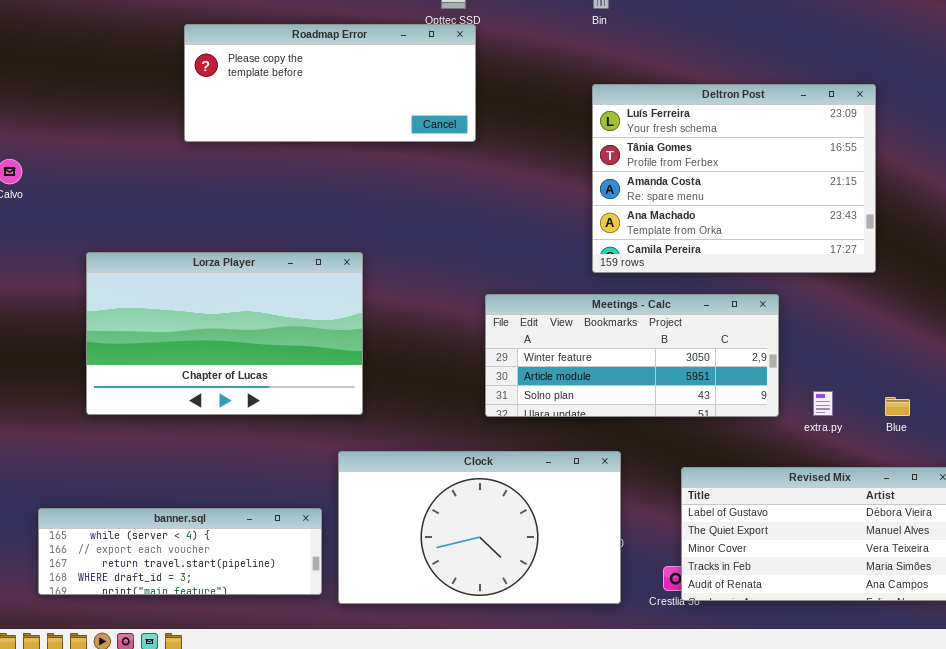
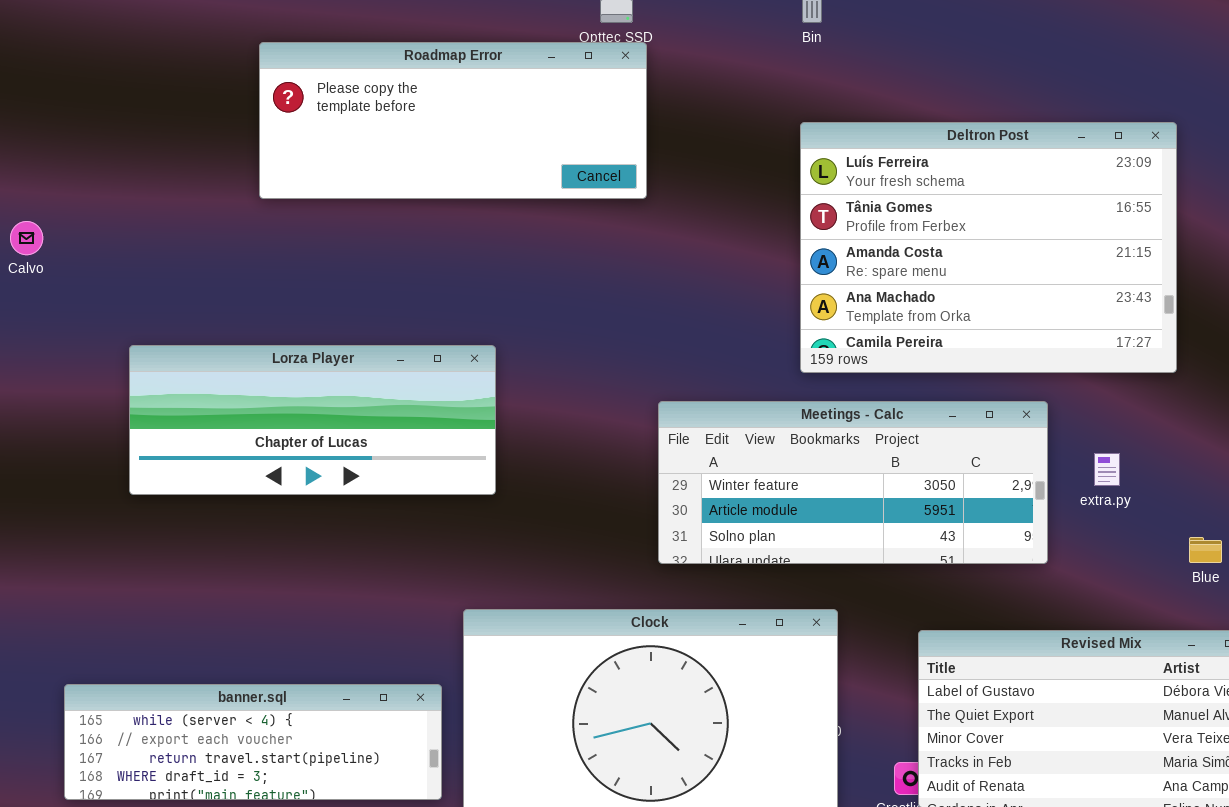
Lorza Player: [86,252,363,415] -> [129,345,496,495], resized
extra.py: [813,391,833,416] -> [1094,453,1120,486], moved

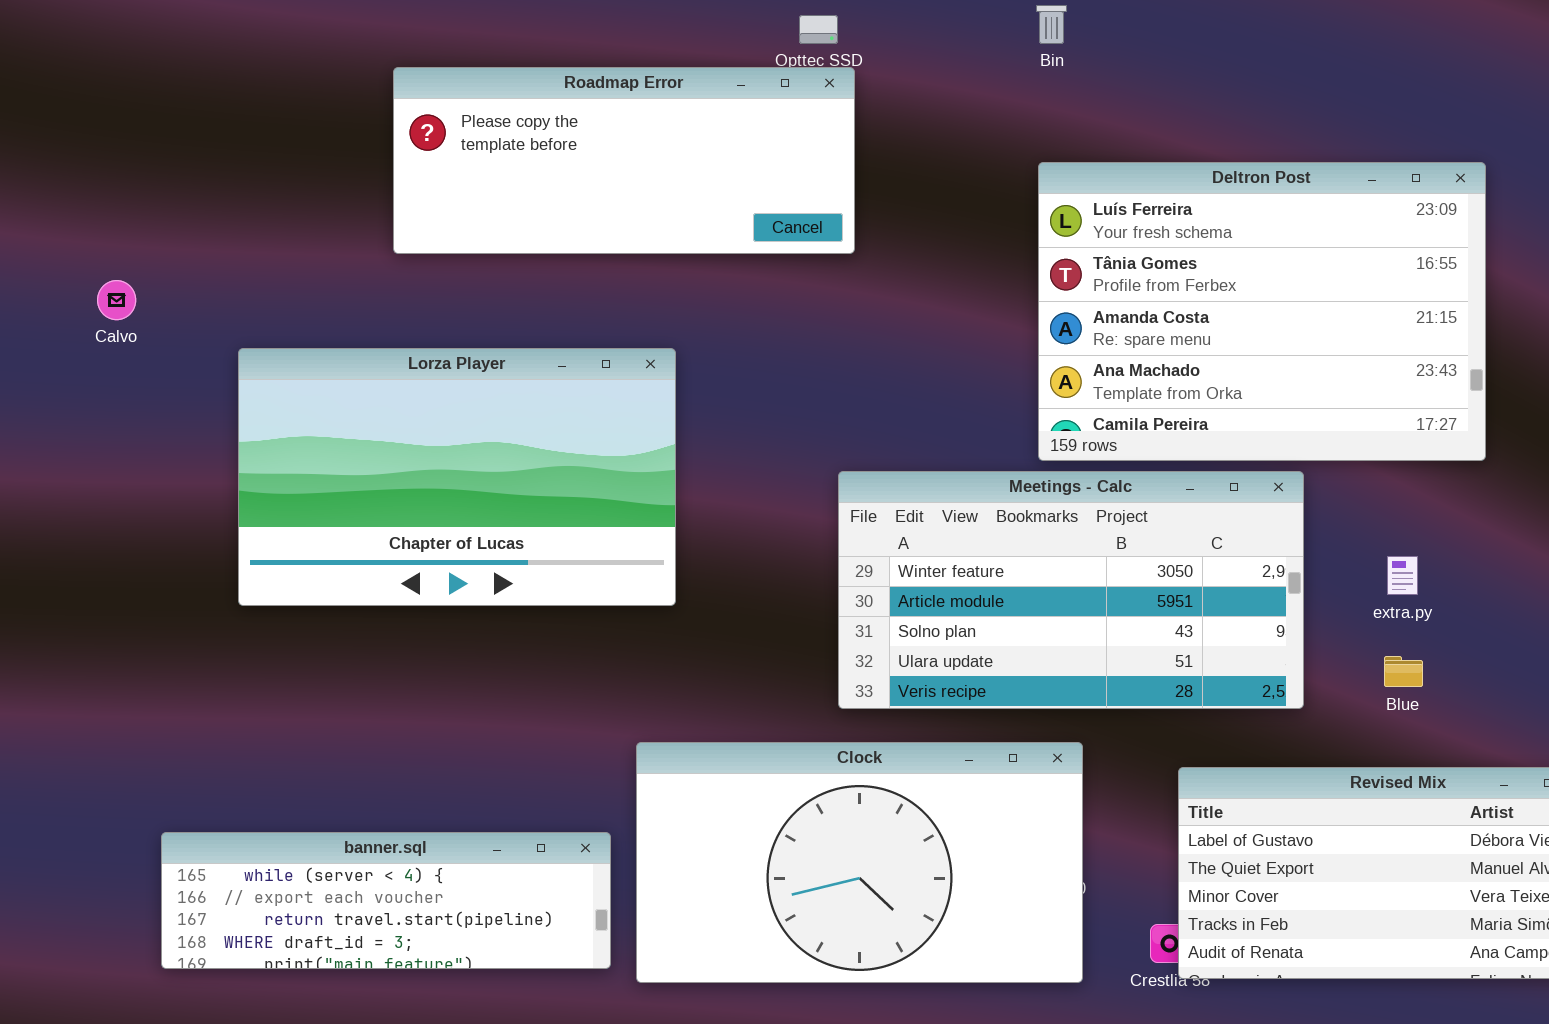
Lorza Player: [129,345,496,495] -> [238,348,676,606], resized
Meetings - Calc: [658,401,1048,564] -> [838,471,1304,709], moved, resized
Blue: [1189,537,1222,563] -> [1384,656,1423,687], moved

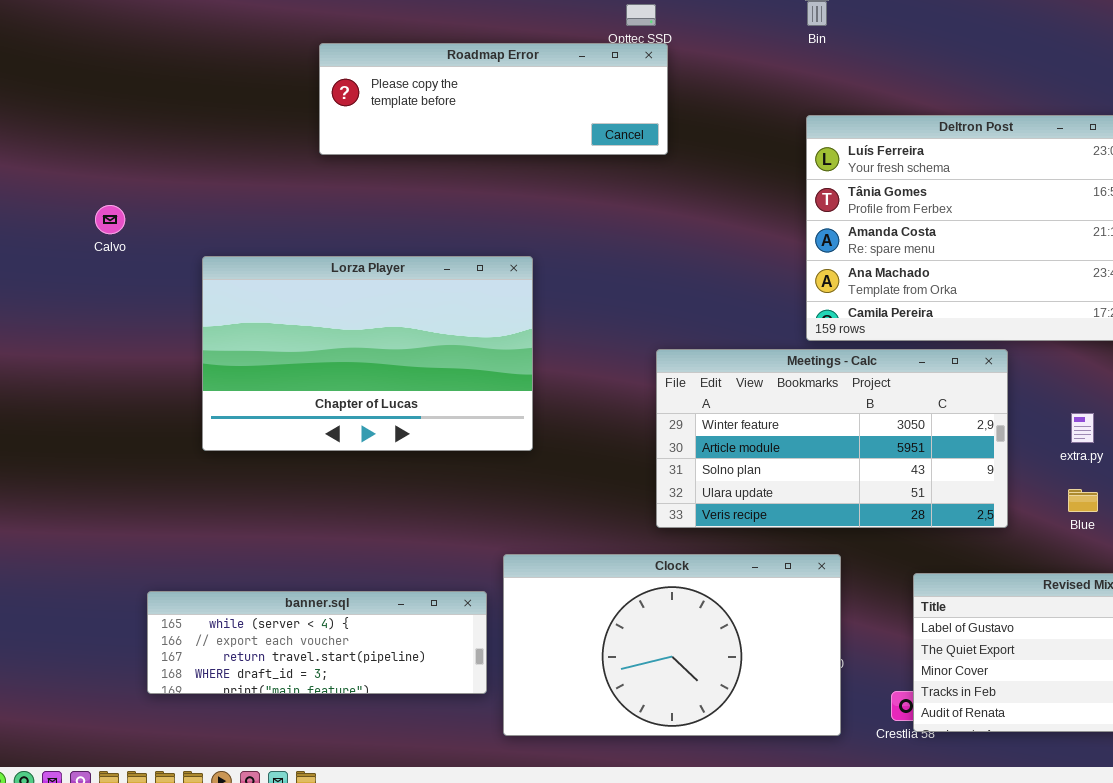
Roadmap Error: [393,67,855,254] -> [319,43,668,155], resized
banner.sql: [161,832,611,969] -> [147,591,487,694], moved

